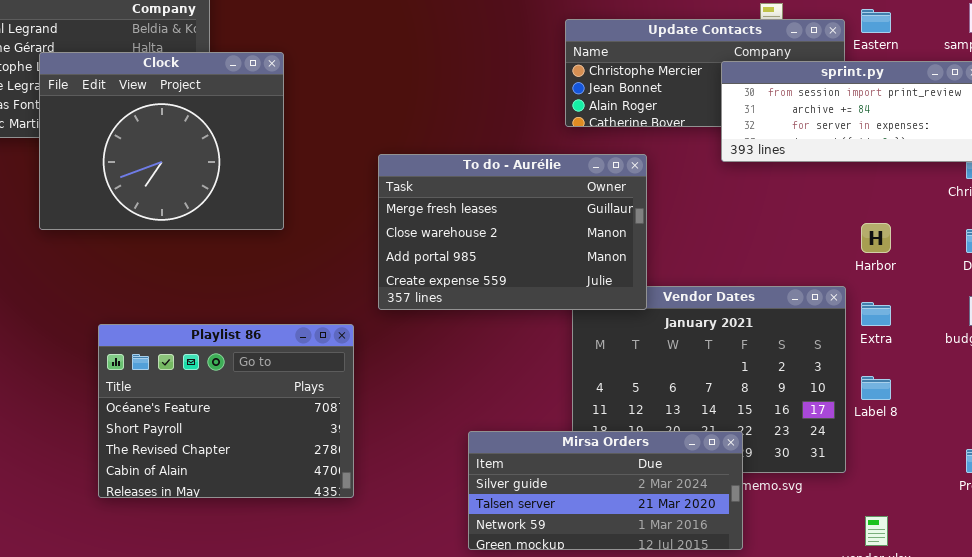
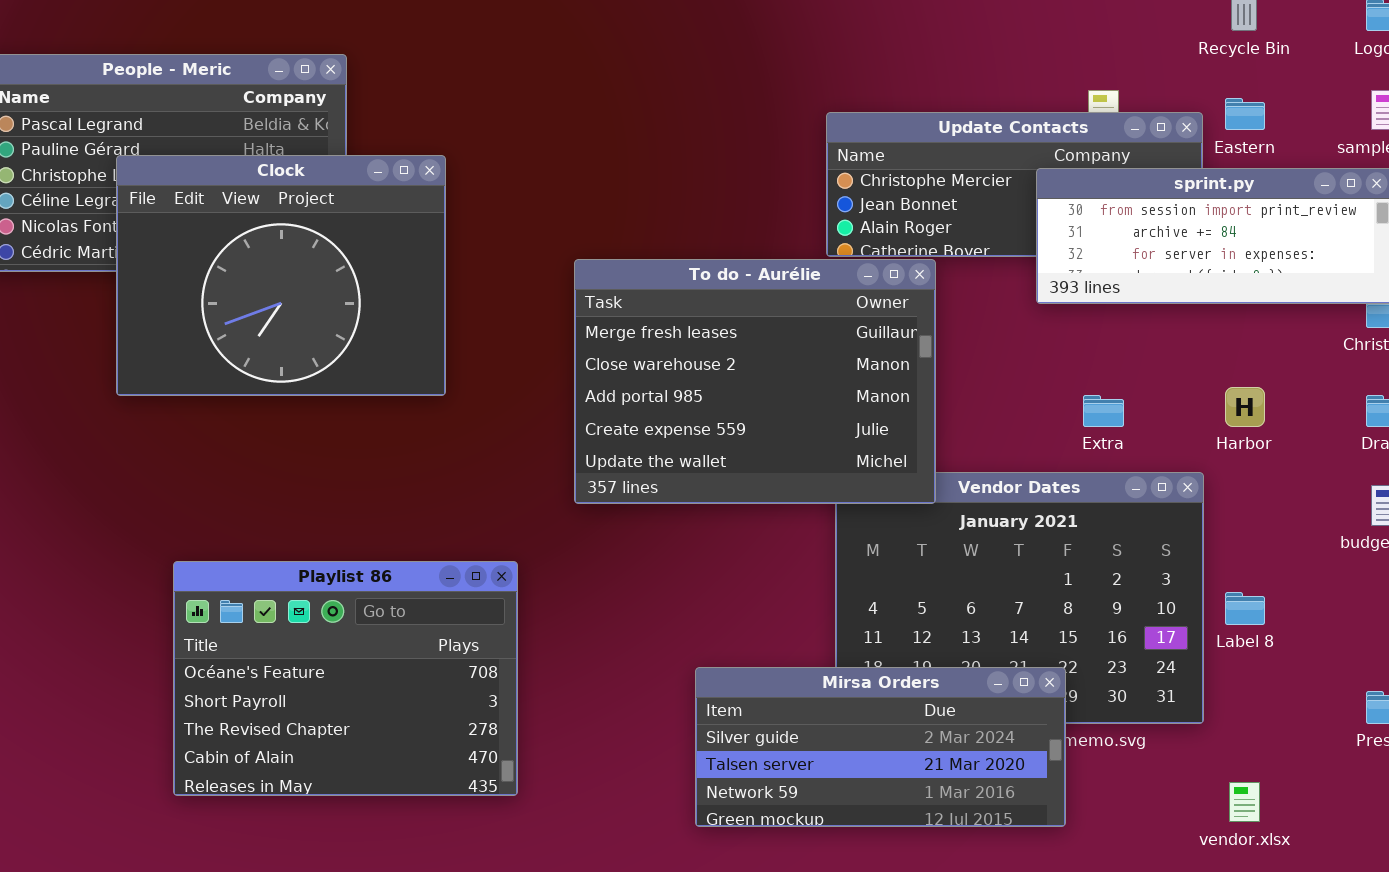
To do - Aurélie: [378,154,647,310] -> [574,259,936,504], resized
Extra: [861,302,891,326] -> [1083,395,1124,427], moved
Playlist 86: [98,324,354,498] -> [173,561,518,796], moved

